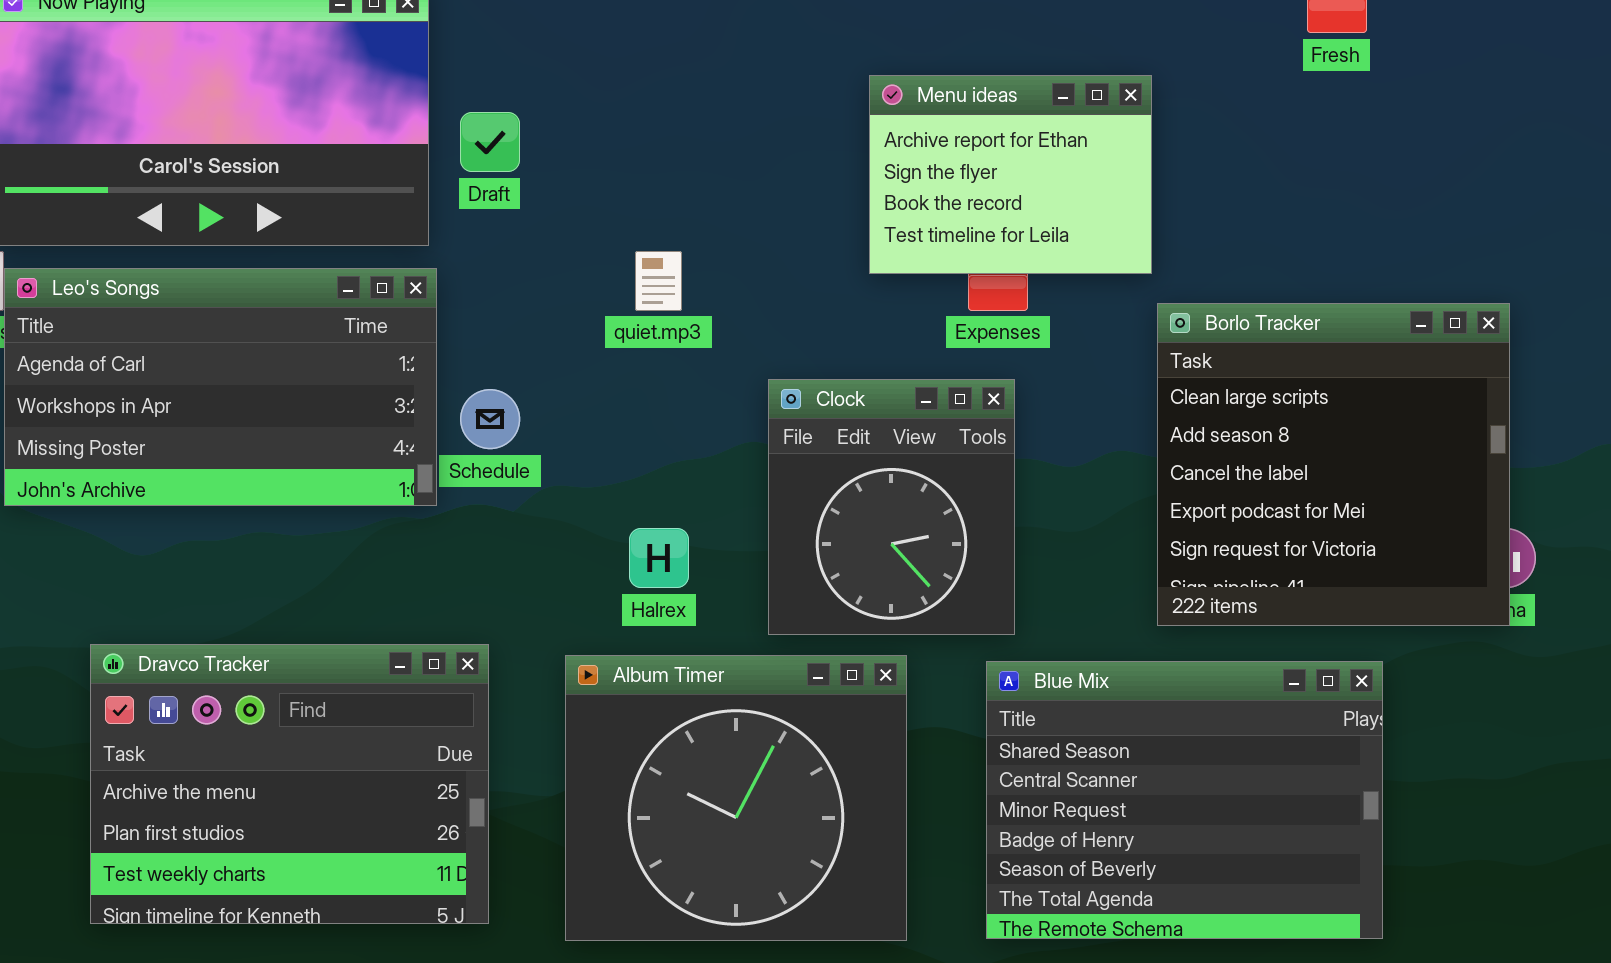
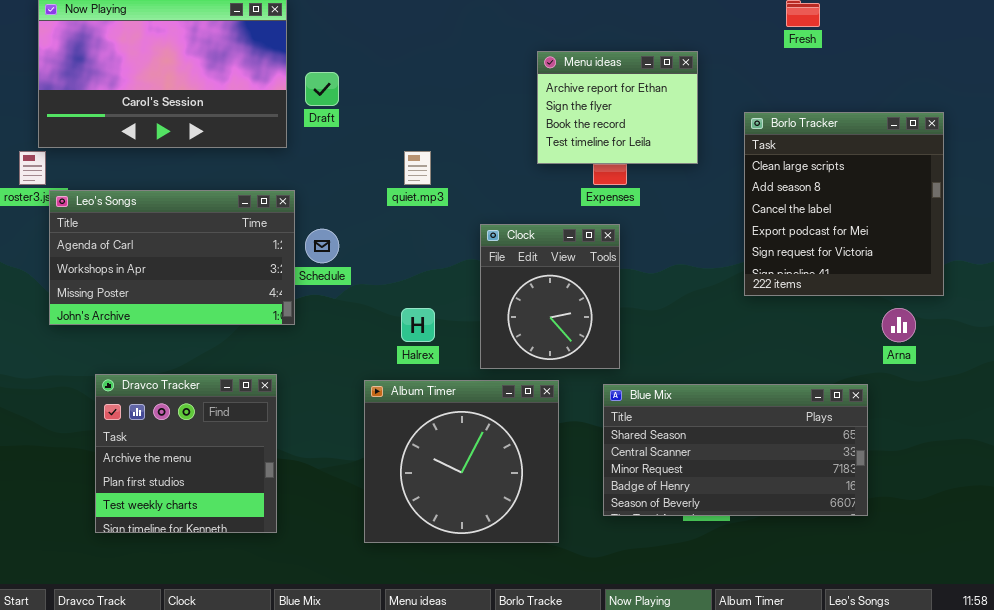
Leo's Songs: [4,268,437,506] -> [49,190,295,325], moved
Borlo Tracker: [1157,303,1510,626] -> [744,112,944,296], moved
Dravco Tracker: [90,644,489,924] -> [95,374,277,533], resized
Blue Mix: [986,661,1383,939] -> [603,384,868,516], resized

